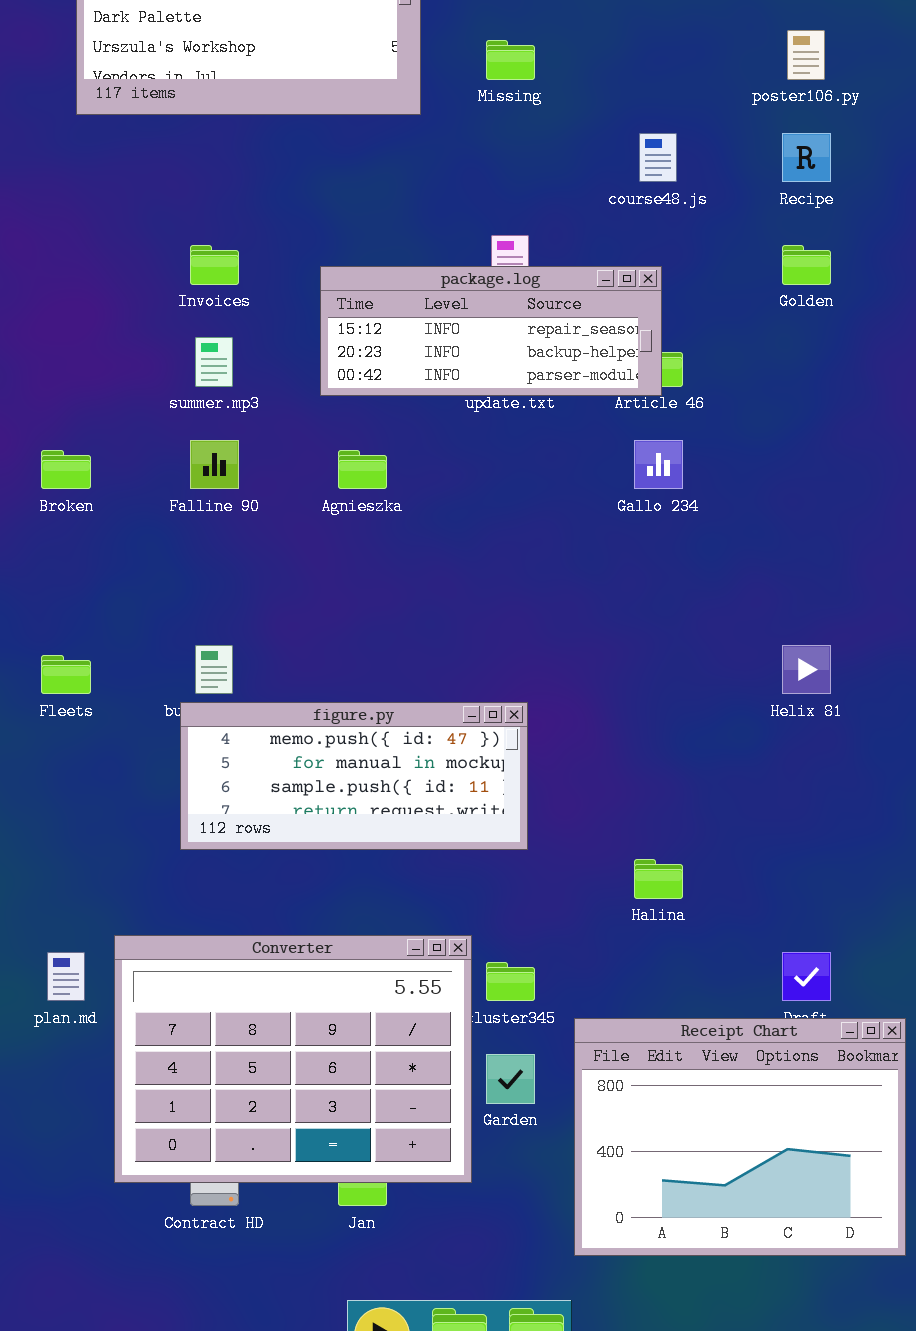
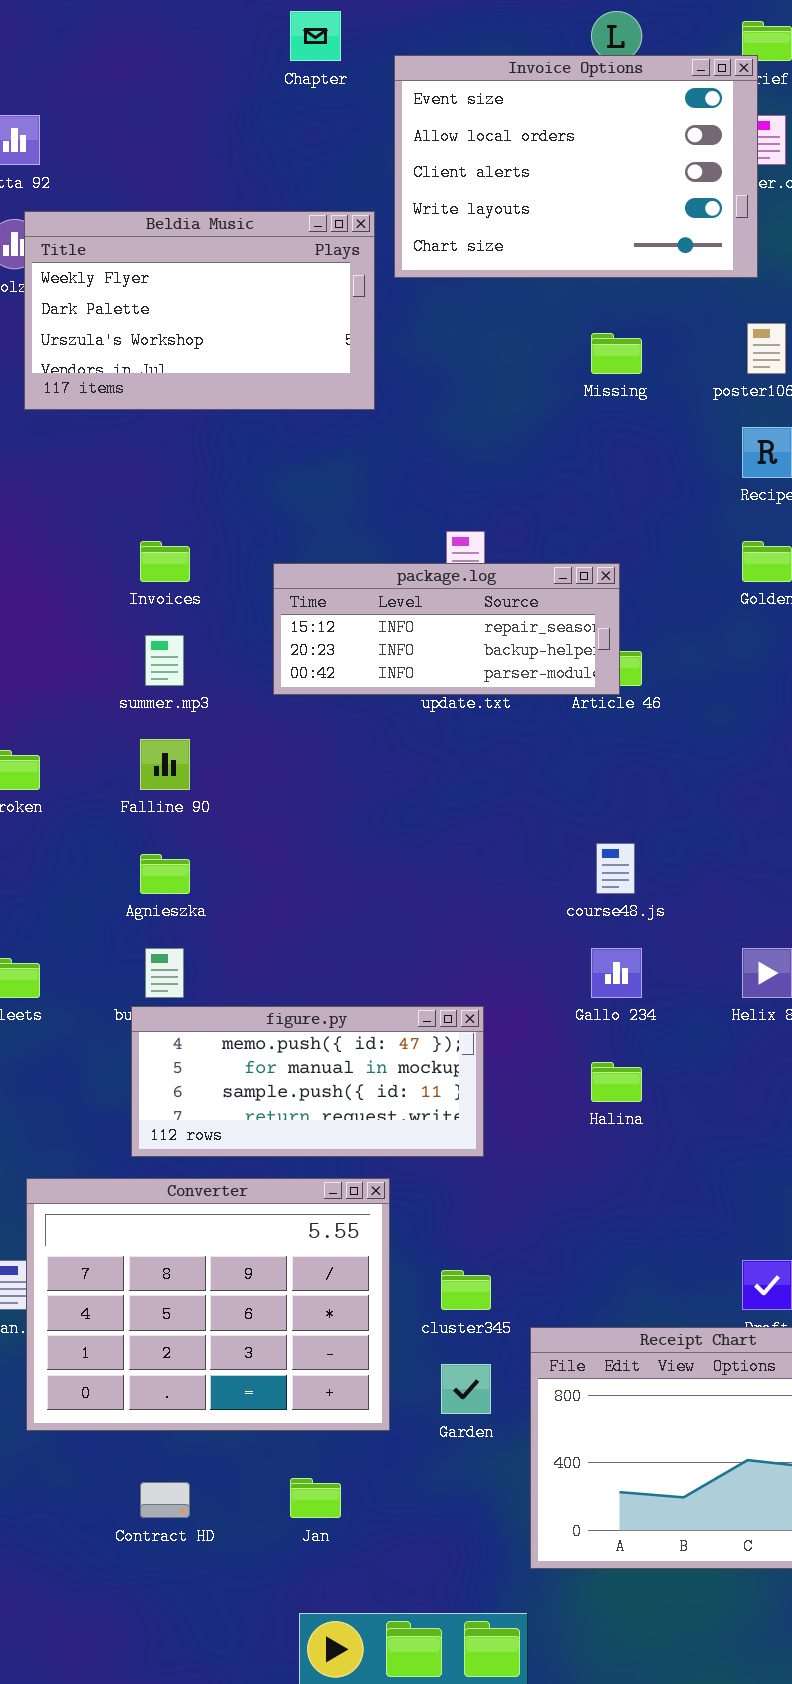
Missing: [486,40,535,80] -> [591,333,642,374], moved
course48.js: [639,133,677,182] -> [596,843,635,894], moved
Gallo 234: [634,440,683,489] -> [591,948,642,998], moved
Agnieszka: [338,450,387,489] -> [140,854,190,894], moved
Halina: [634,859,683,899] -> [591,1062,642,1102], moved
Converter: [114,935,472,1183] -> [26,1178,390,1431], moved

